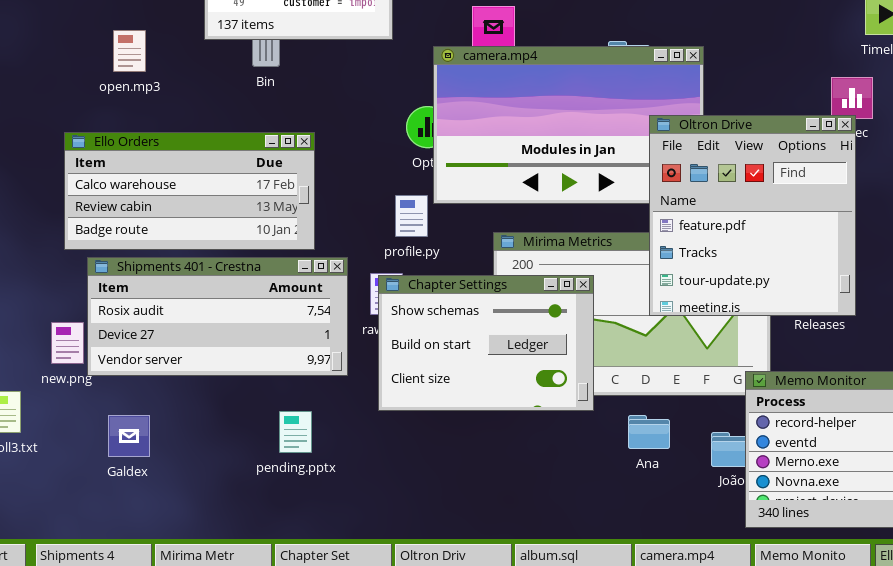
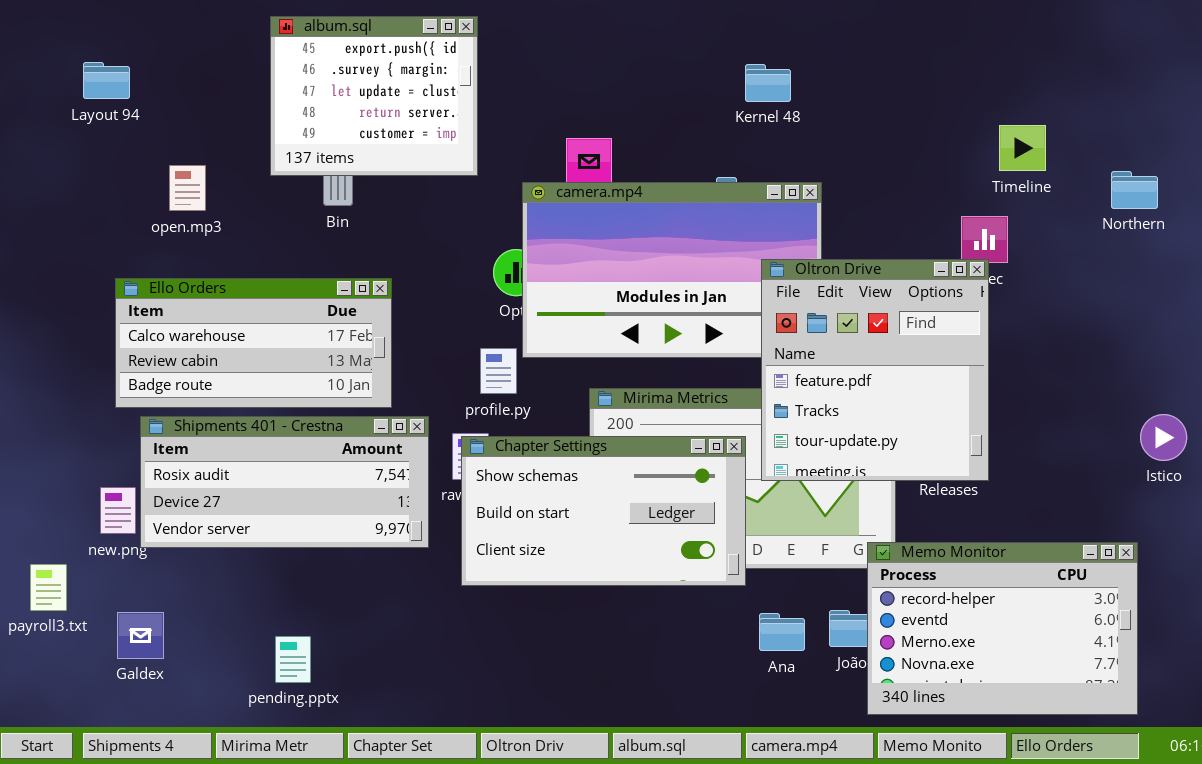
Chapter Settings: [378,275,594,411] -> [461,436,746,586], resized
pending.pptx: [279,411,312,453] -> [275,636,311,683], moved
Galdex: [108,415,150,457] -> [117,612,164,659], moved
Ana: [628,415,670,449] -> [759,613,805,651], moved

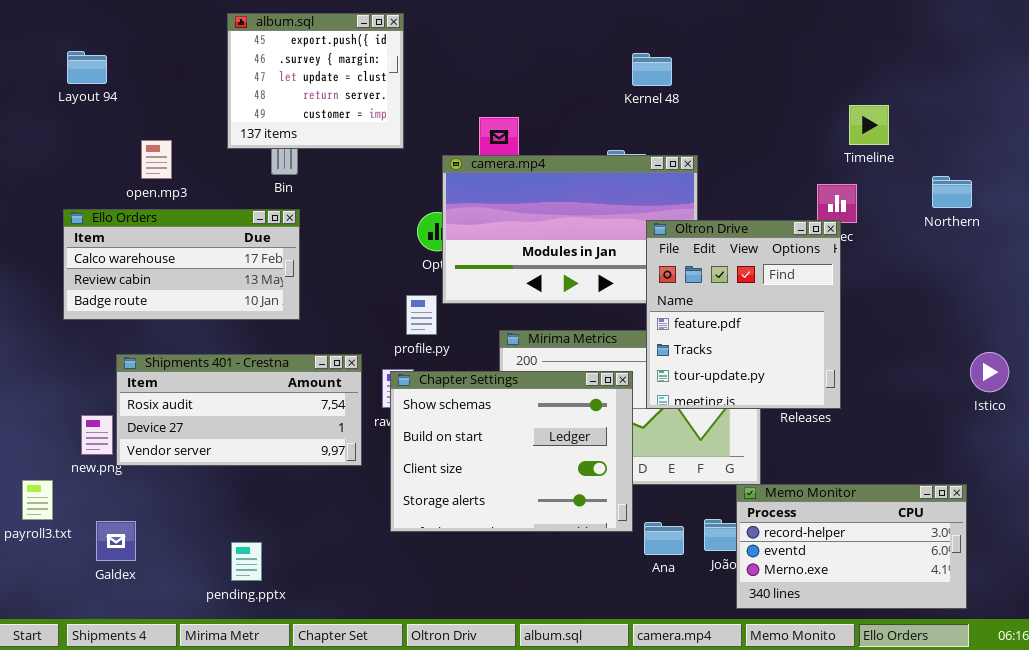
Northern: [1111,171,1158,209] -> [932,176,972,208], moved
Ello Orders: [115,278,392,408] -> [63,209,300,320], moved
Chapter Settings: [461,436,746,586] -> [390,371,633,532], resized
Memo Monitor: [867,542,1138,715] -> [736,484,967,609], resized

